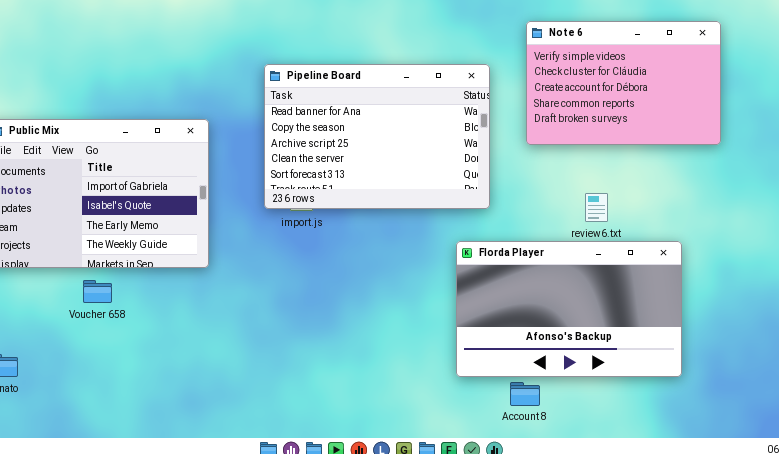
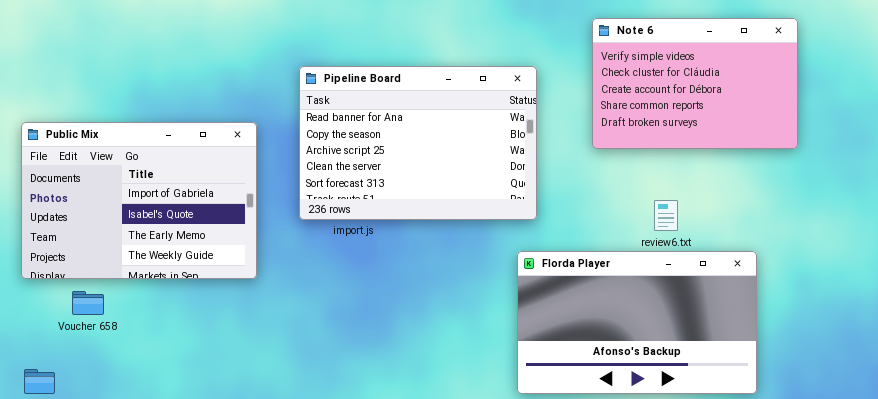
Pipeline Board: [264,64,490,209] -> [299,66,537,220], moved
Voucher 658: [83,280,112,303] -> [72,291,104,315], moved

